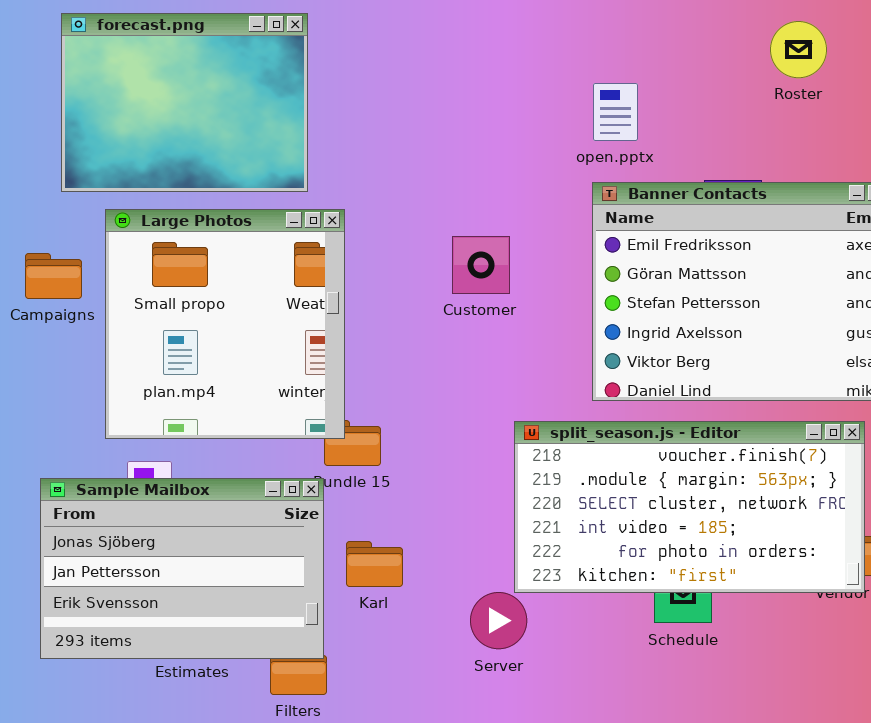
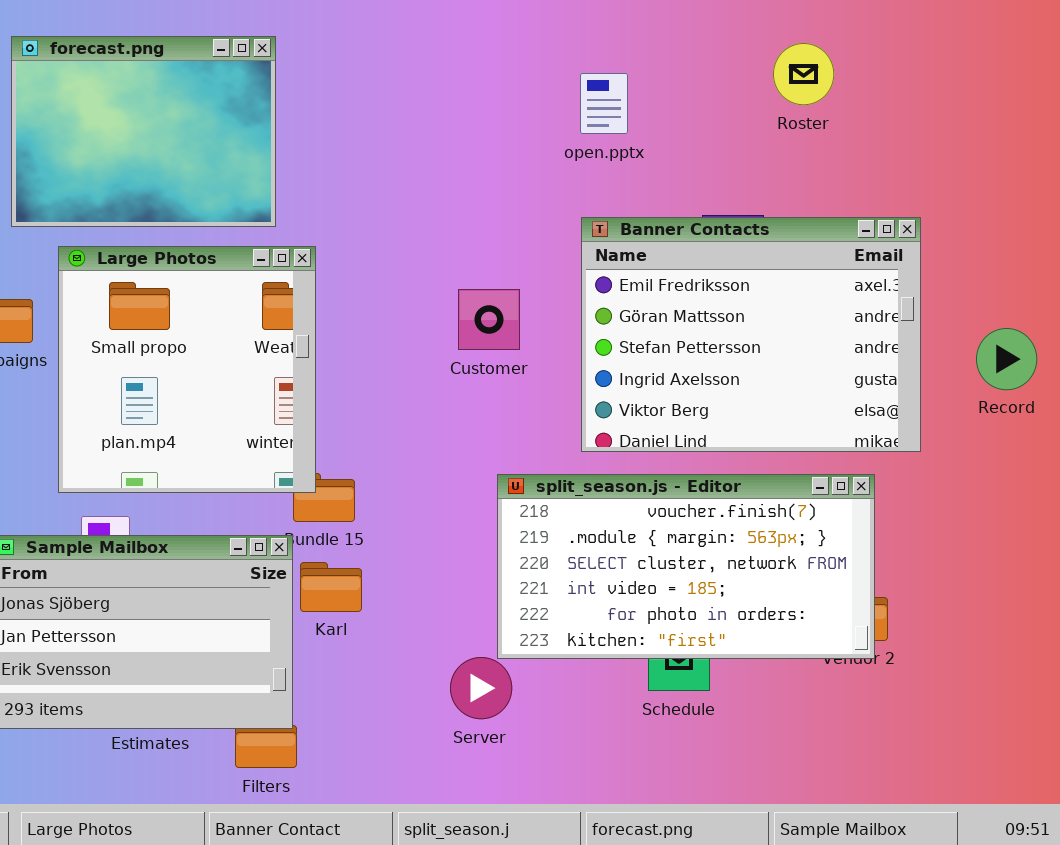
open.pptx: [593,83,638,141] -> [580,73,628,134], moved
Customer: [452,236,510,294] -> [458,289,520,350], moved
Karl: [346,541,403,587] -> [300,562,362,612], moved

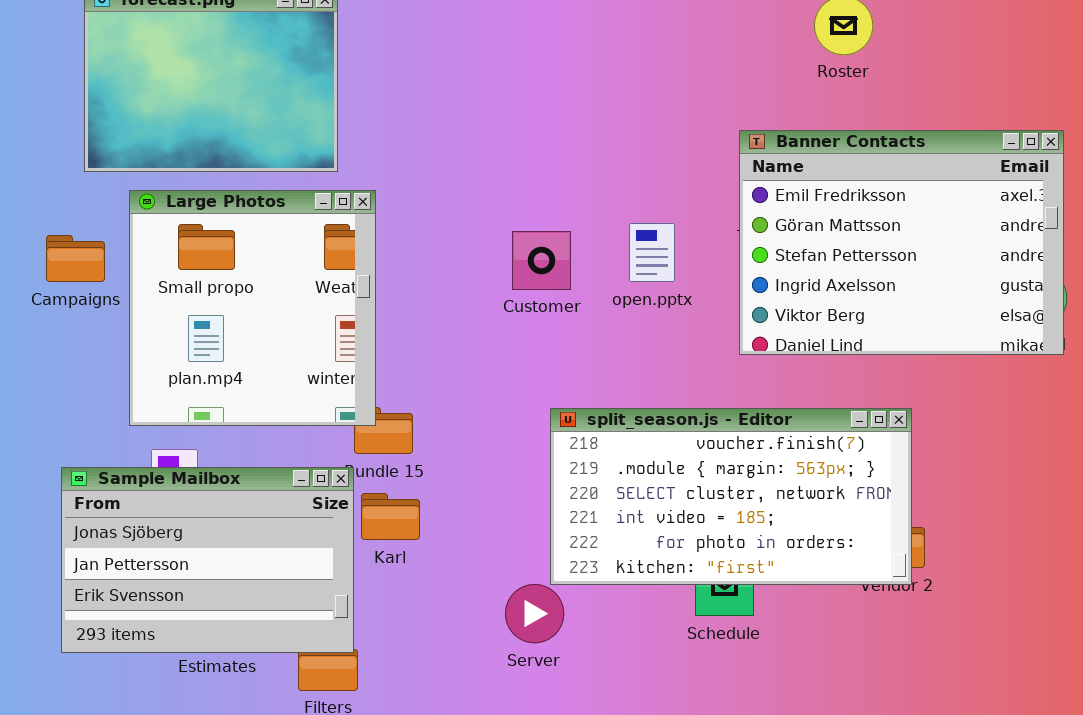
open.pptx: [580,73,628,134] -> [629,223,675,282], moved
Banner Contacts: [581,217,921,452] -> [739,130,1064,355], moved

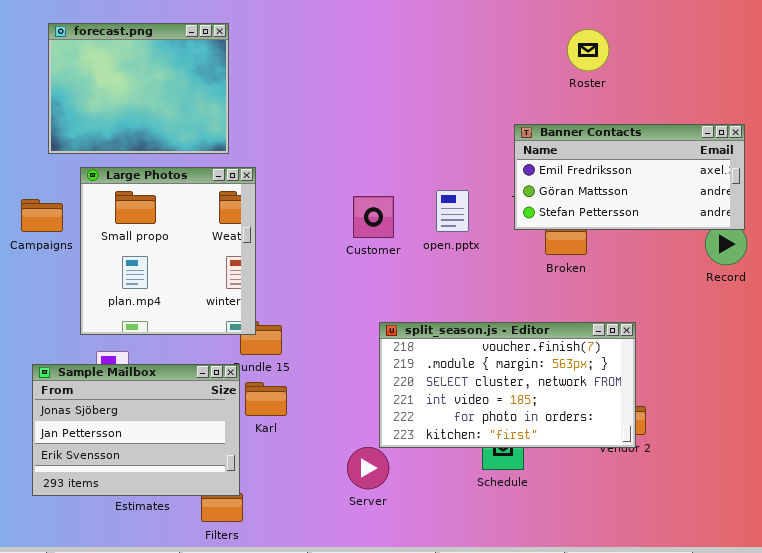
Banner Contacts: [739,130,1064,355] -> [514,124,745,230], resized

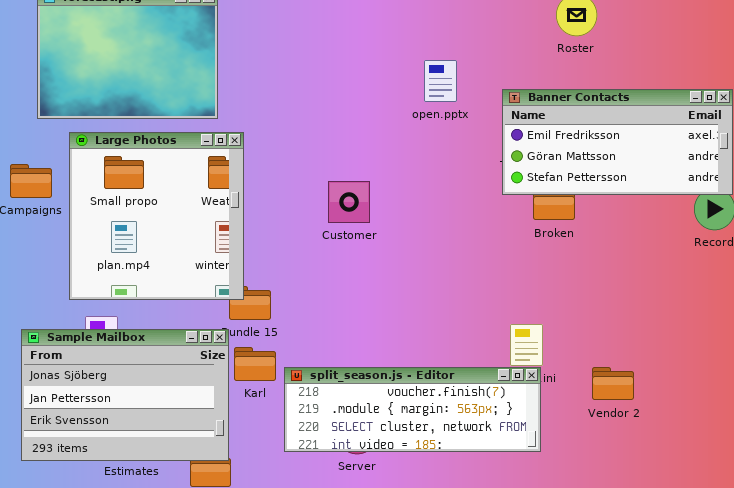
open.pptx: [436,190,469,232] -> [424,60,457,102], moved
Customer: [353,196,394,238] -> [328,181,370,223], moved
split_season.js - Editor: [379,322,636,448] -> [284,367,541,452], moved, resized

